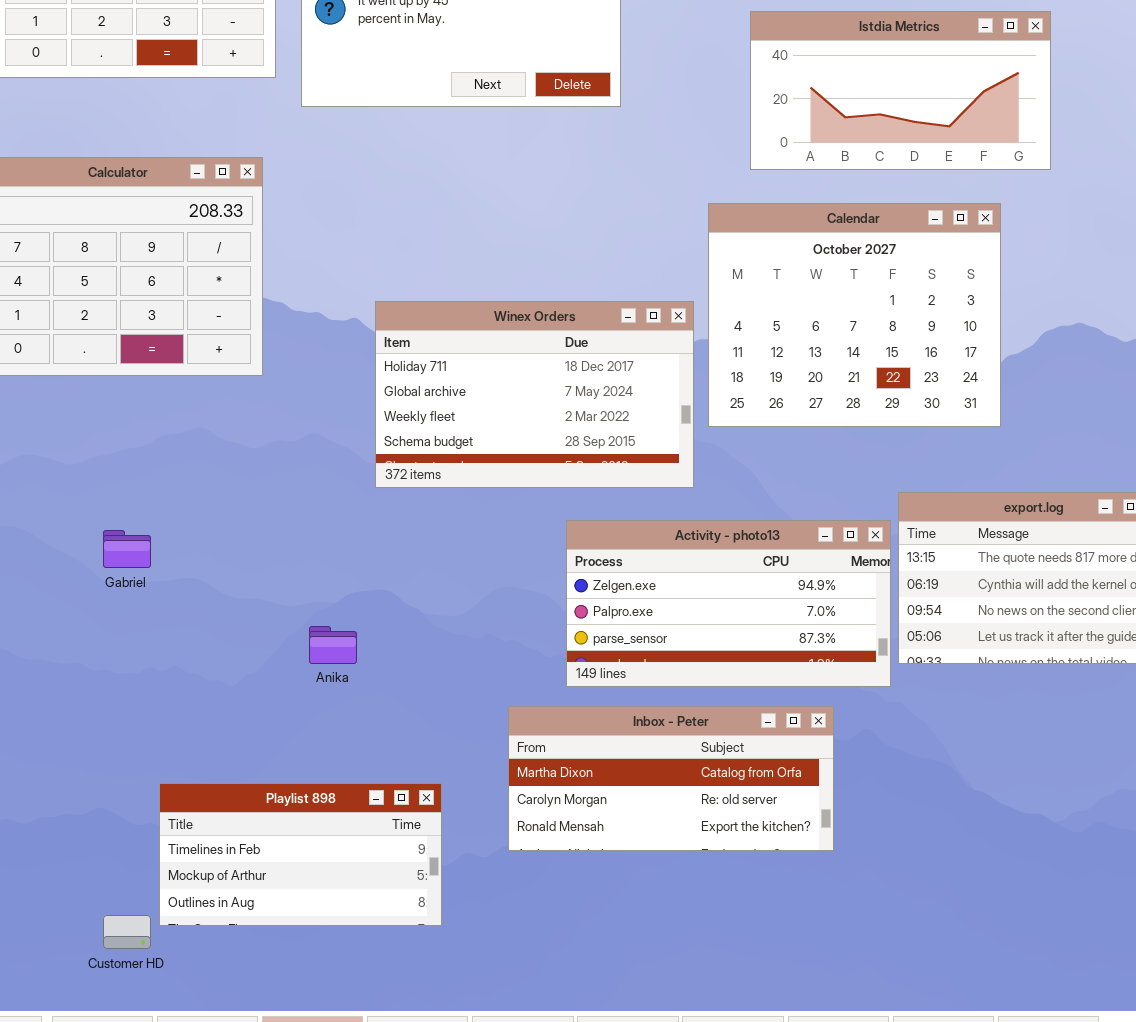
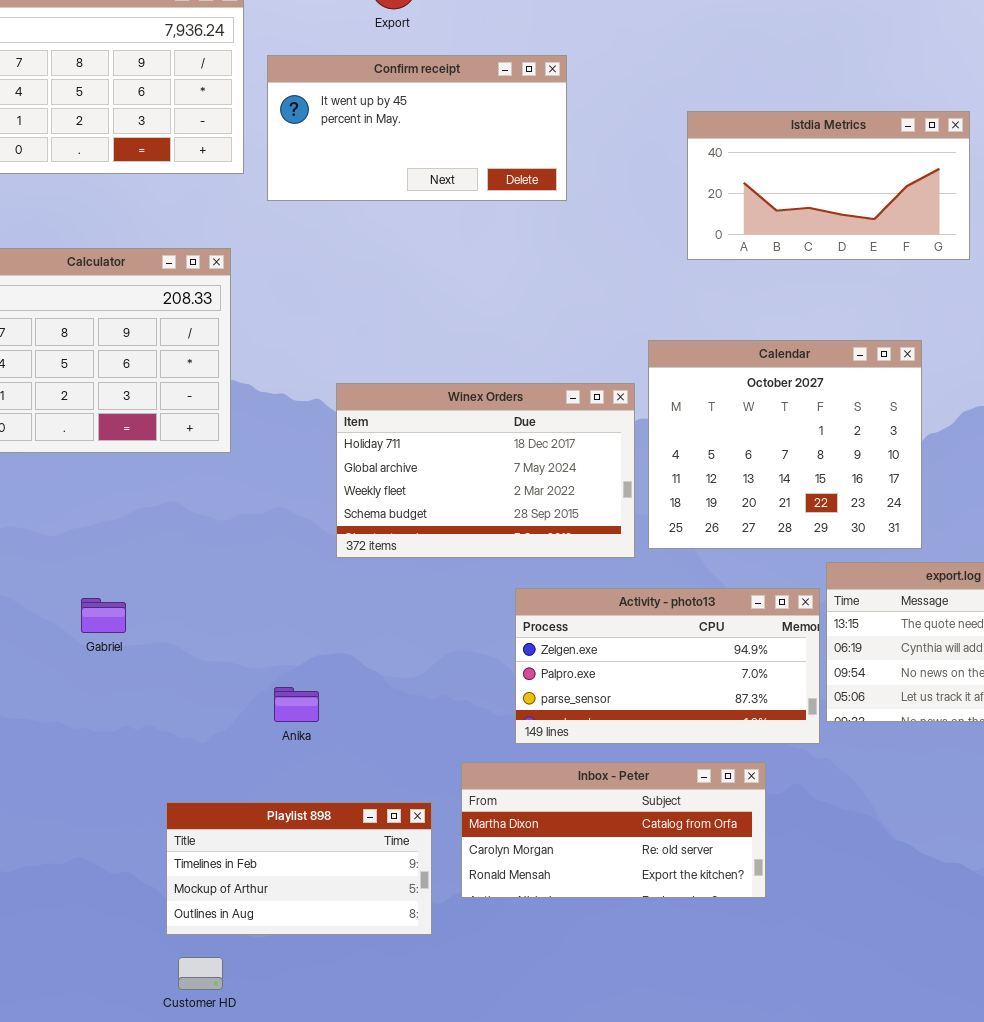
Calendar: [708,203,1001,427] -> [648,340,922,549], moved
Playlist 898: [159,783,442,926] -> [166,802,432,935], moved
Customer HD: [103,915,151,949] -> [178,957,223,990], moved

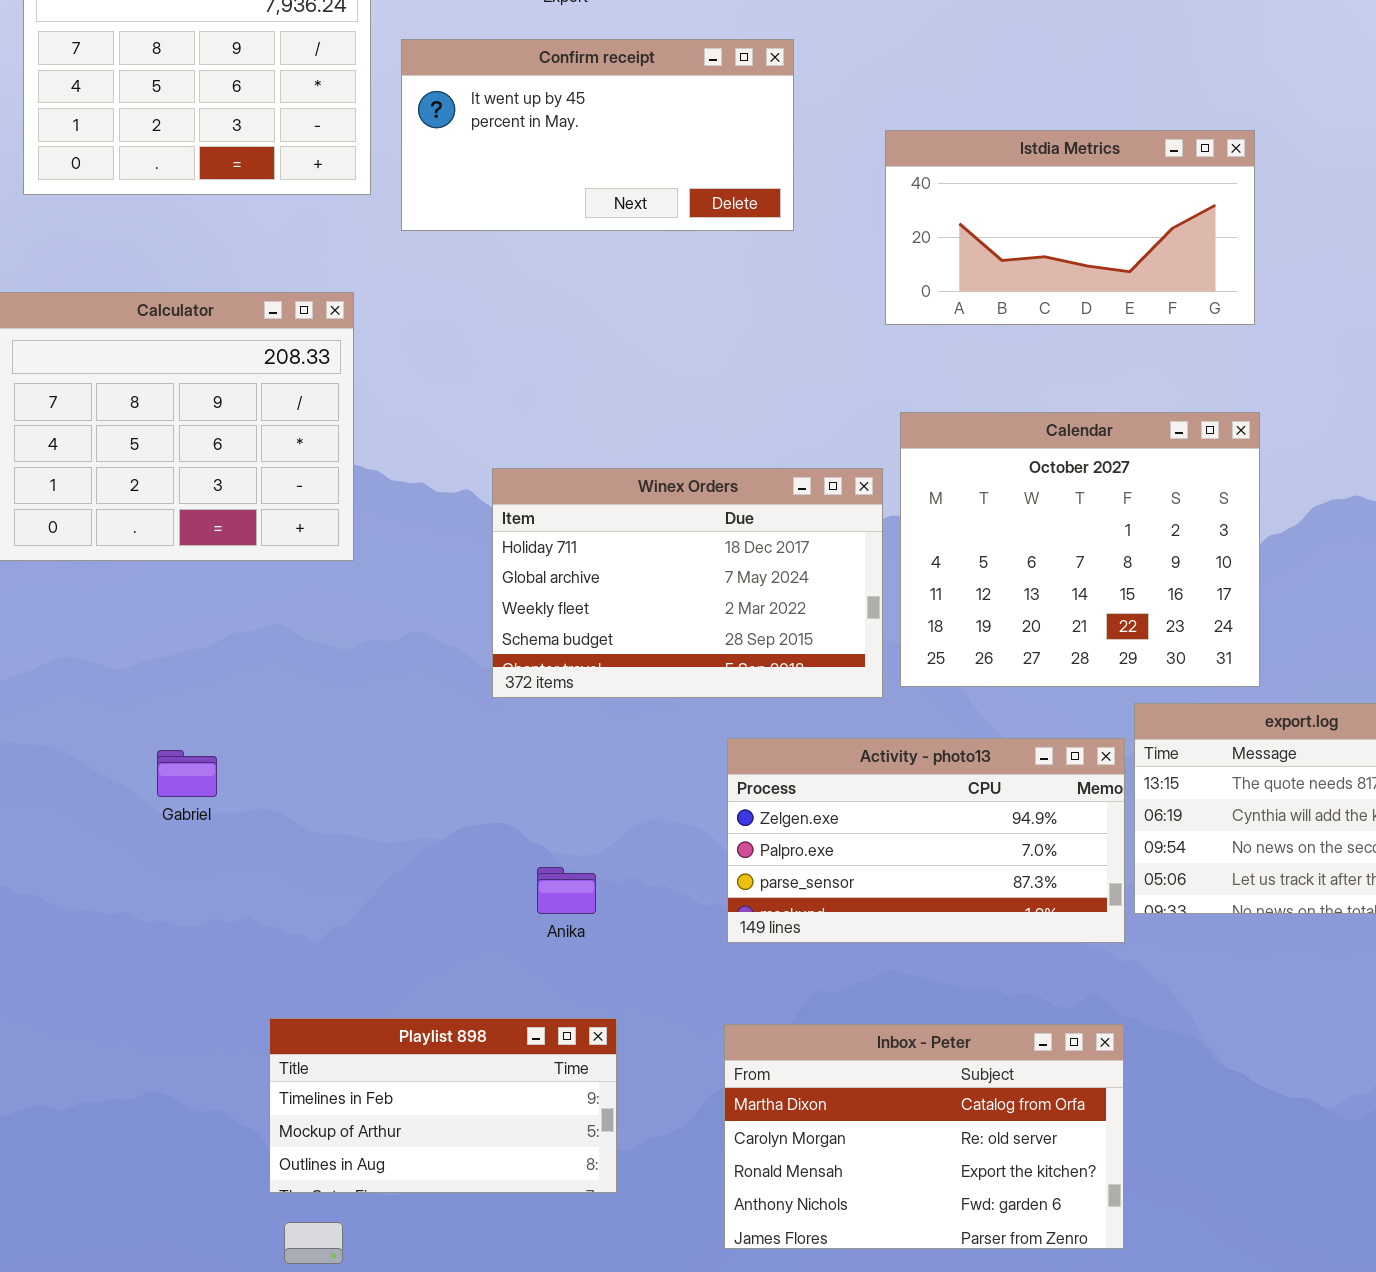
Istdia Metrics: [687,111,970,260] -> [885,130,1255,325], moved
Anika: [274,687,319,722] -> [537,867,596,914], moved
Inbox - Peter: [461,762,766,898] -> [724,1024,1124,1249], moved, resized

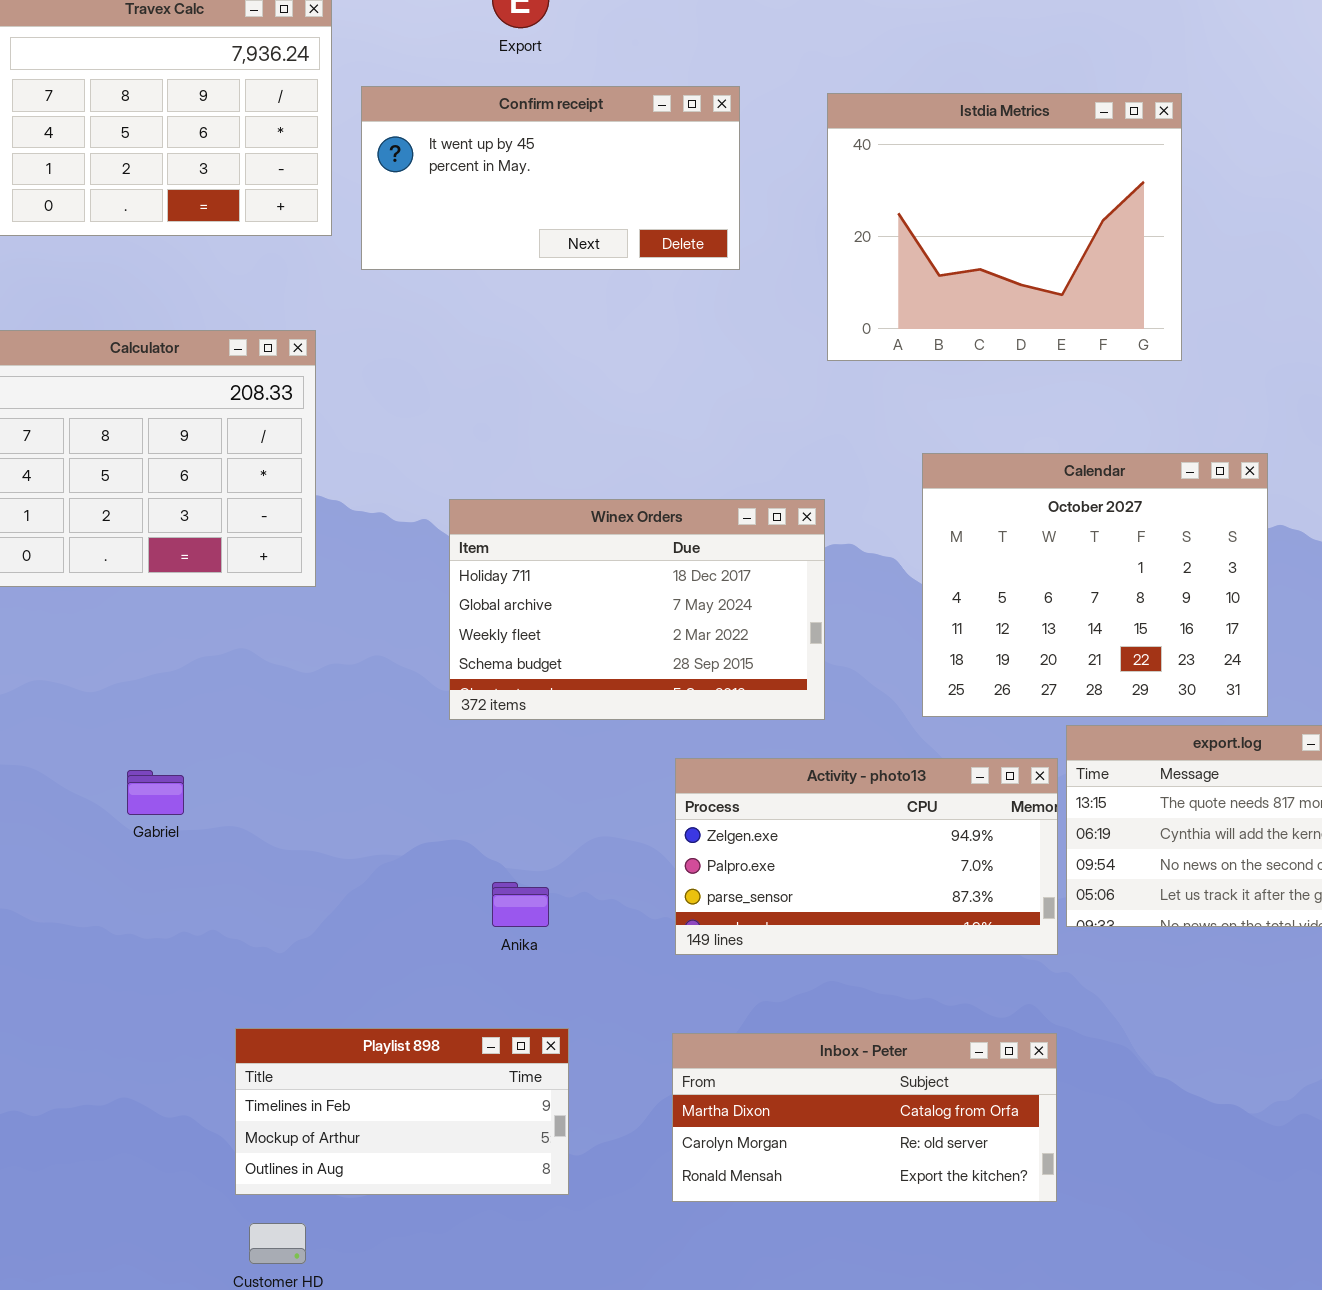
Istdia Metrics: [885,130,1255,325] -> [827,93,1182,361], resized
Calendar: [900,412,1260,687] -> [922,453,1268,717], moved
Inbox - Peter: [724,1024,1124,1249] -> [672,1033,1057,1202], resized

